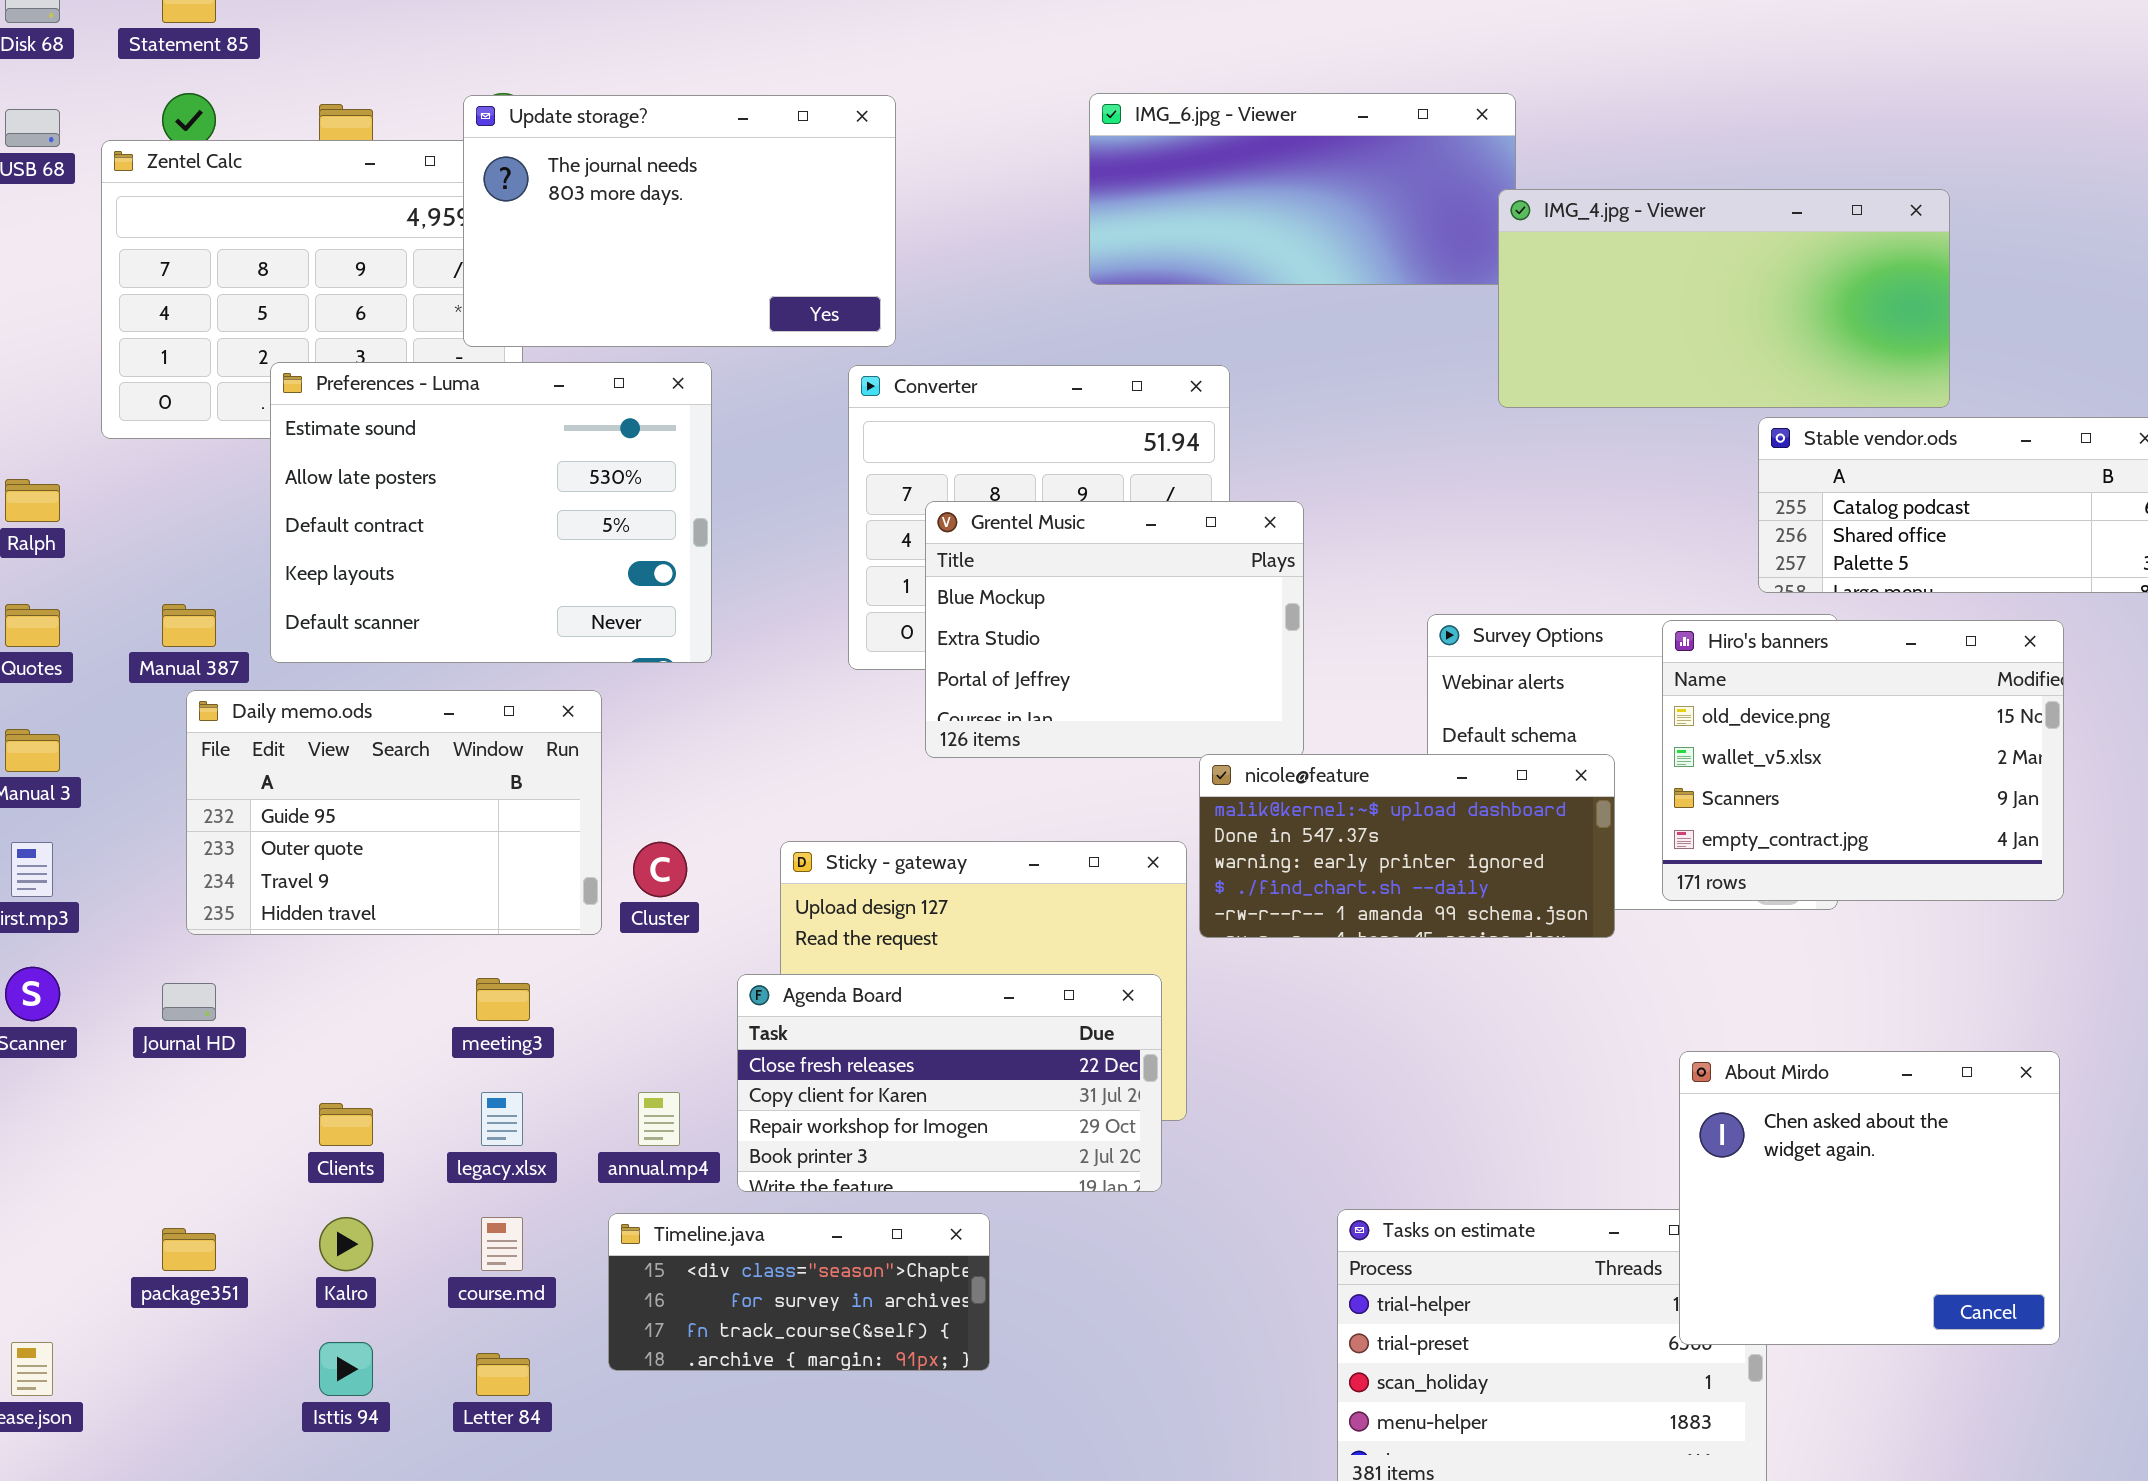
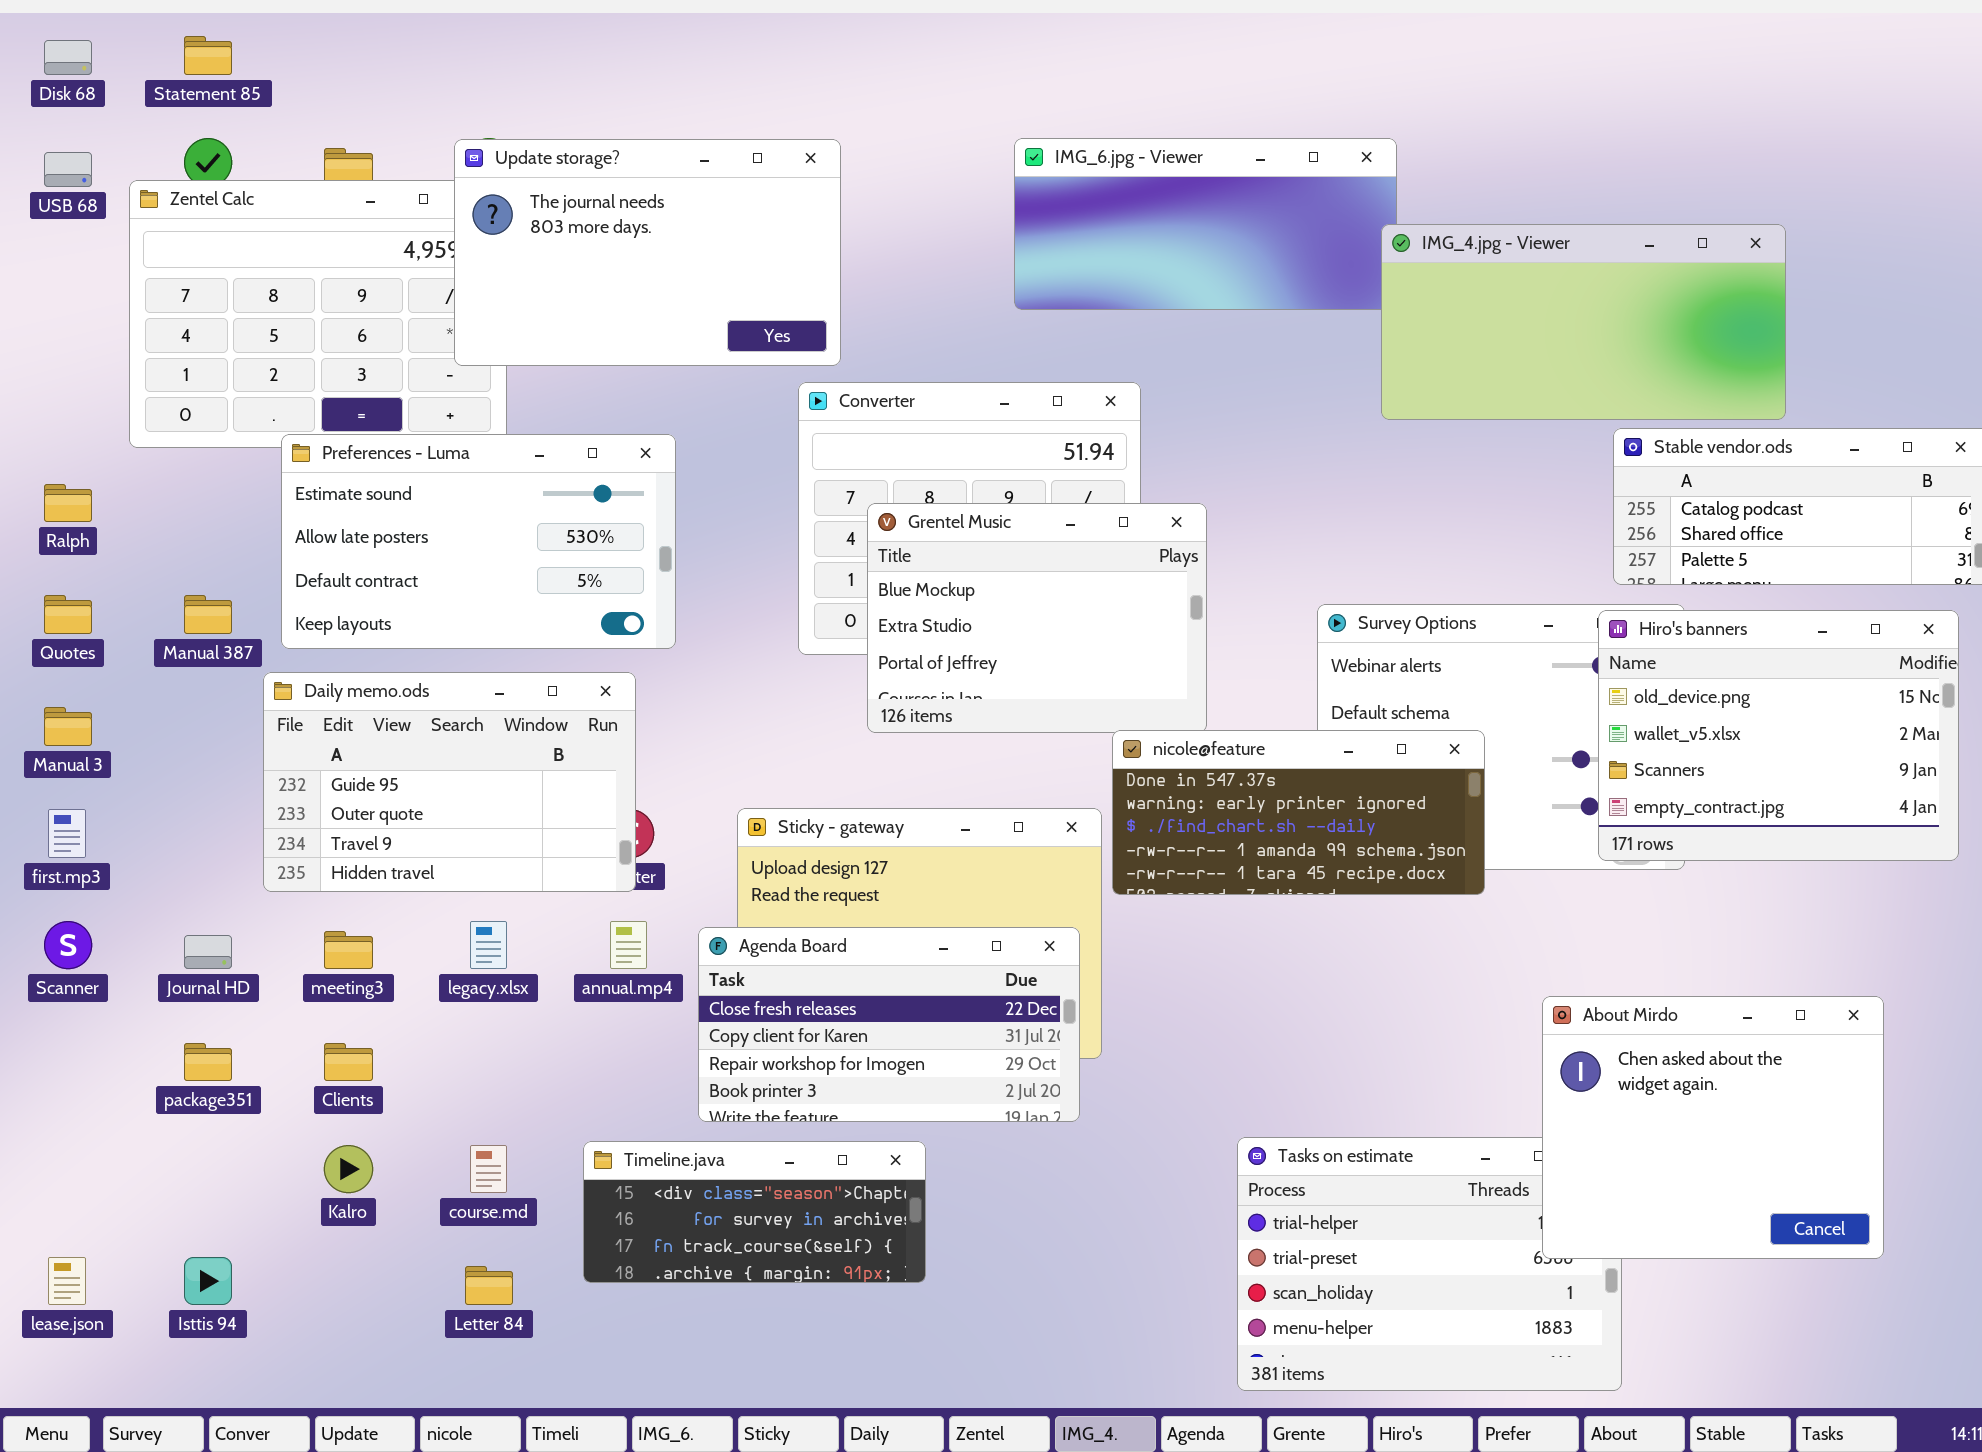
Preferences - Luma: [270,362,712,663] -> [281,434,676,649], resized
Hiro's banners: [1662,620,2064,901] -> [1598,610,1959,861], moved
Daily memo.ods: [186,690,602,935] -> [263,672,636,892], moved
nicole@feature: [1199,754,1615,938] -> [1112,730,1485,895], scrolled down 1 row
meeting3: [476,978,530,1021] -> [324,931,373,969], moved
legacy.xlsx: [481,1092,523,1146] -> [470,921,507,969], moved
annual.mp4: [638,1092,680,1146] -> [610,921,647,969], moved
package351: [162,1228,216,1271] -> [184,1043,232,1081], moved
Isttis 94: [319,1342,373,1396] -> [184,1257,232,1305], moved

